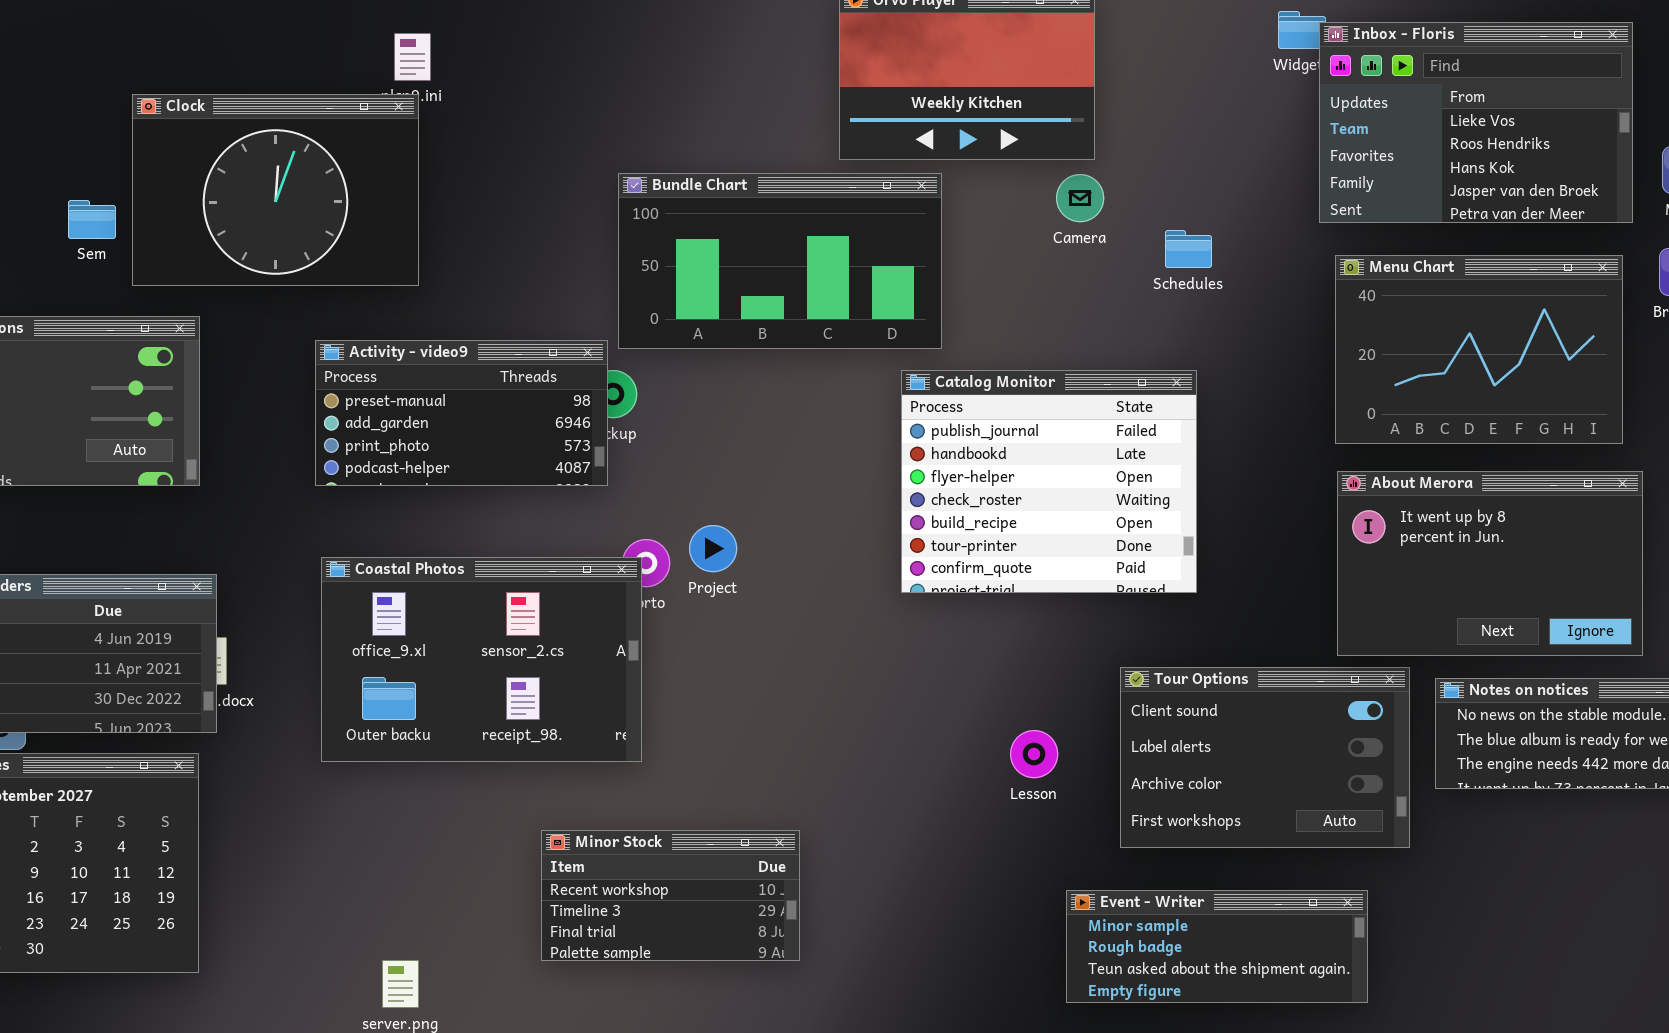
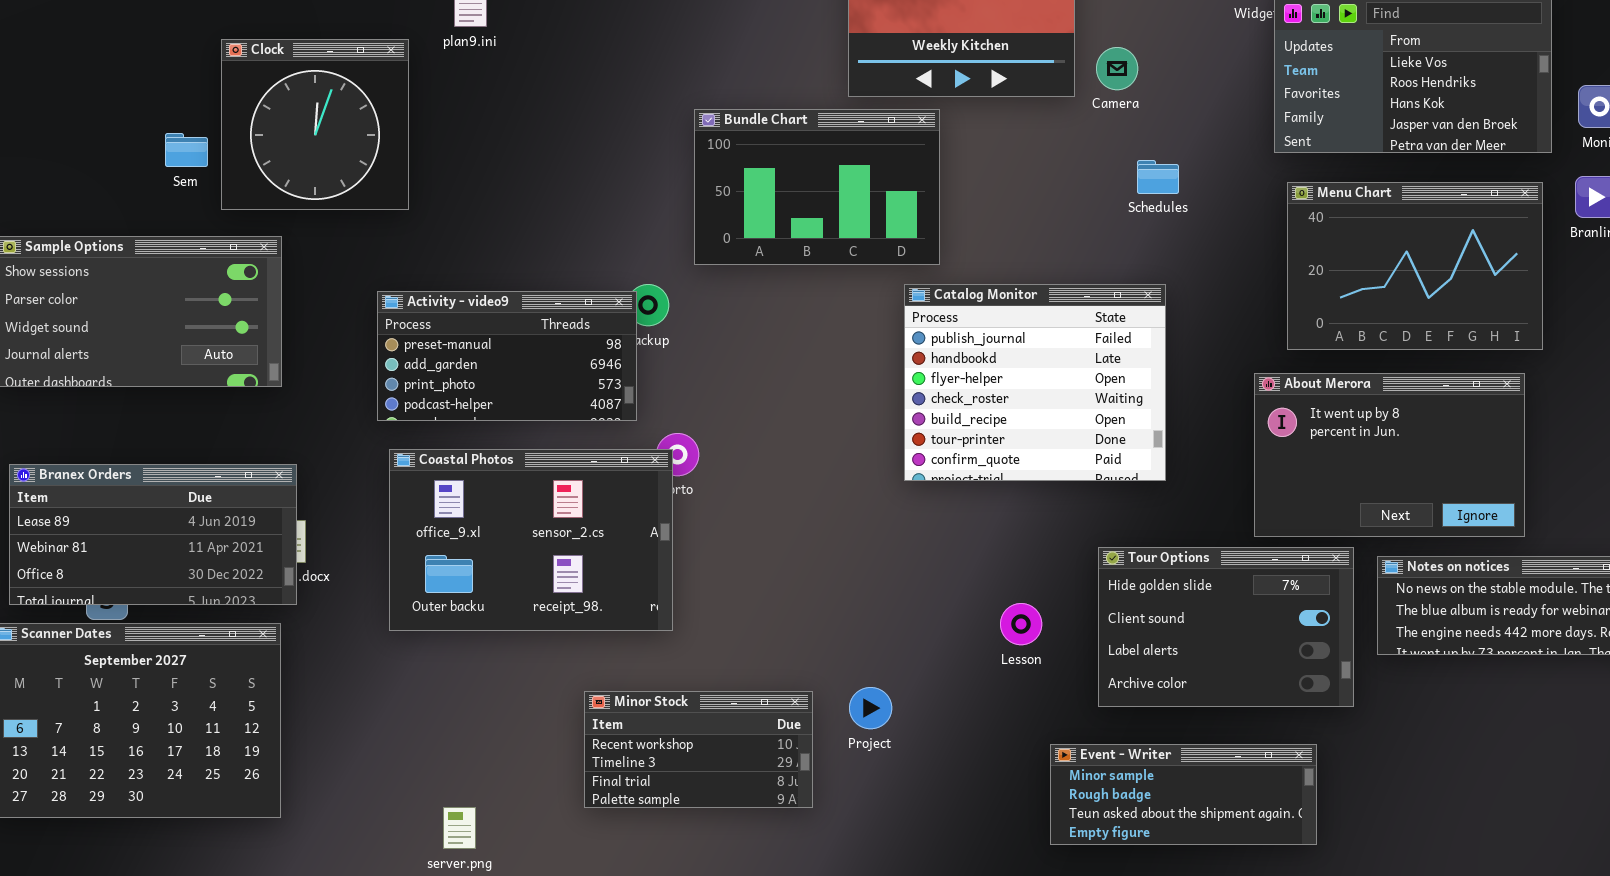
Clock: [132,94,419,286] -> [221,39,409,210], resized
Bundle Chart: [618,173,942,349] -> [694,109,940,265], resized
Camera: [1056,174,1104,222] -> [1096,47,1138,90], moved
Activity - video9: [315,340,608,486] -> [377,291,637,421], moved
About Merora: [1337,471,1643,656] -> [1254,373,1525,537], moved
Project: [689,525,737,572] -> [849,687,892,729], moved
Tour Options: [1120,667,1410,848] -> [1098,547,1354,707], scrolled up 1 row

